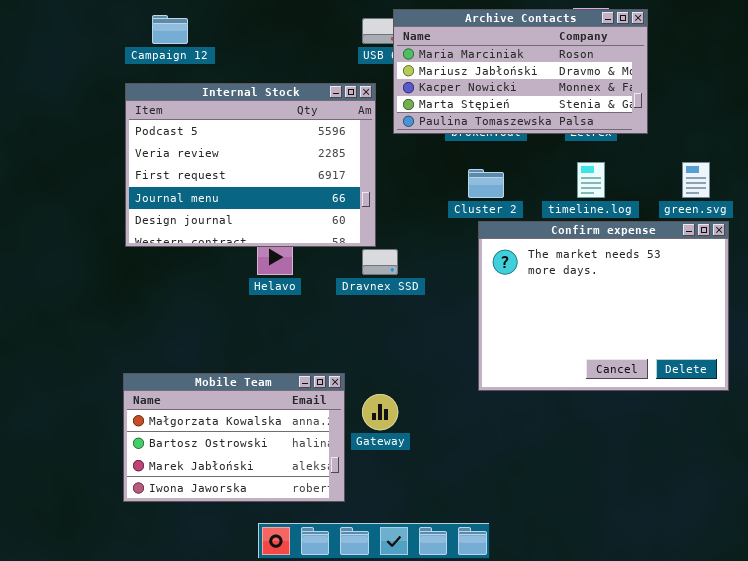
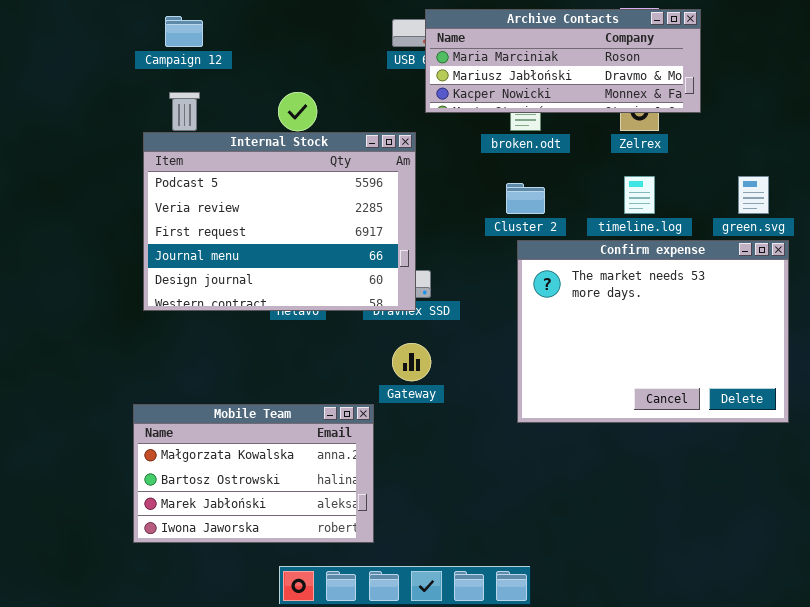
Archive Contacts: [393,9,648,134] -> [425,9,701,113], resized
Internal Stock: [125,83,376,247] -> [143,132,416,311], moved
Gateway: [362,394,398,430] -> [392,343,431,381], moved

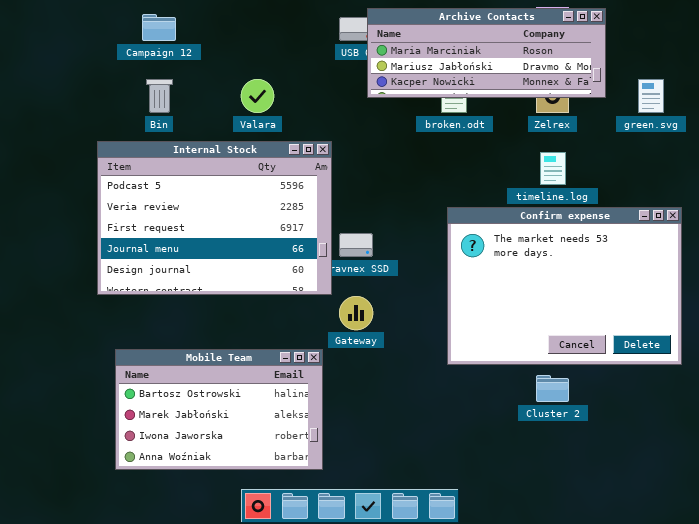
Internal Stock: [143,132,416,311] -> [97,141,332,295], moved
green.svg: [738,176,769,214] -> [638,79,664,113], moved
Cluster 2: [506,183,545,214] -> [536,375,569,402], moved
Mobile Team: [133,404,374,543] -> [115,349,323,470], scrolled down 1 row

